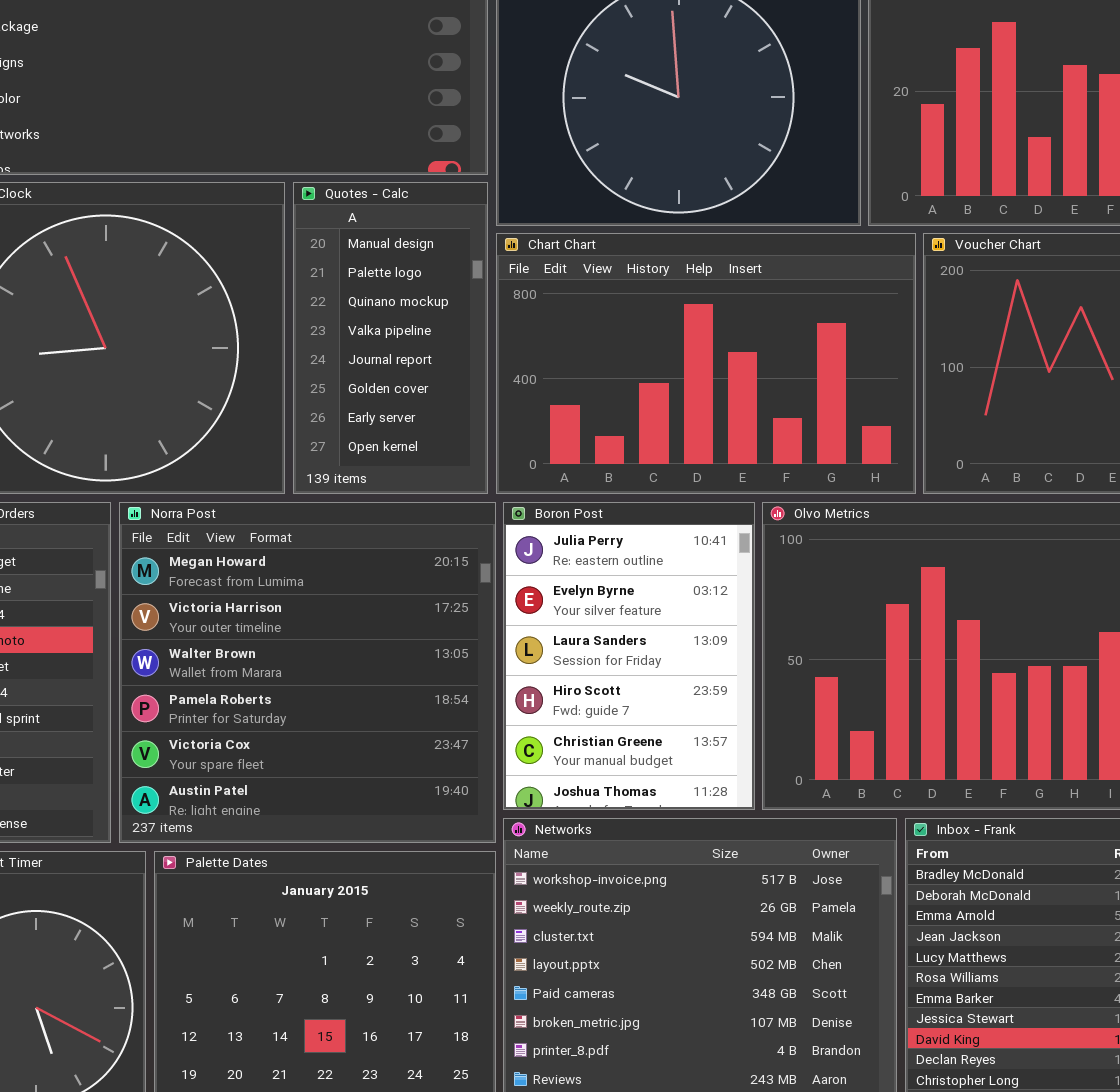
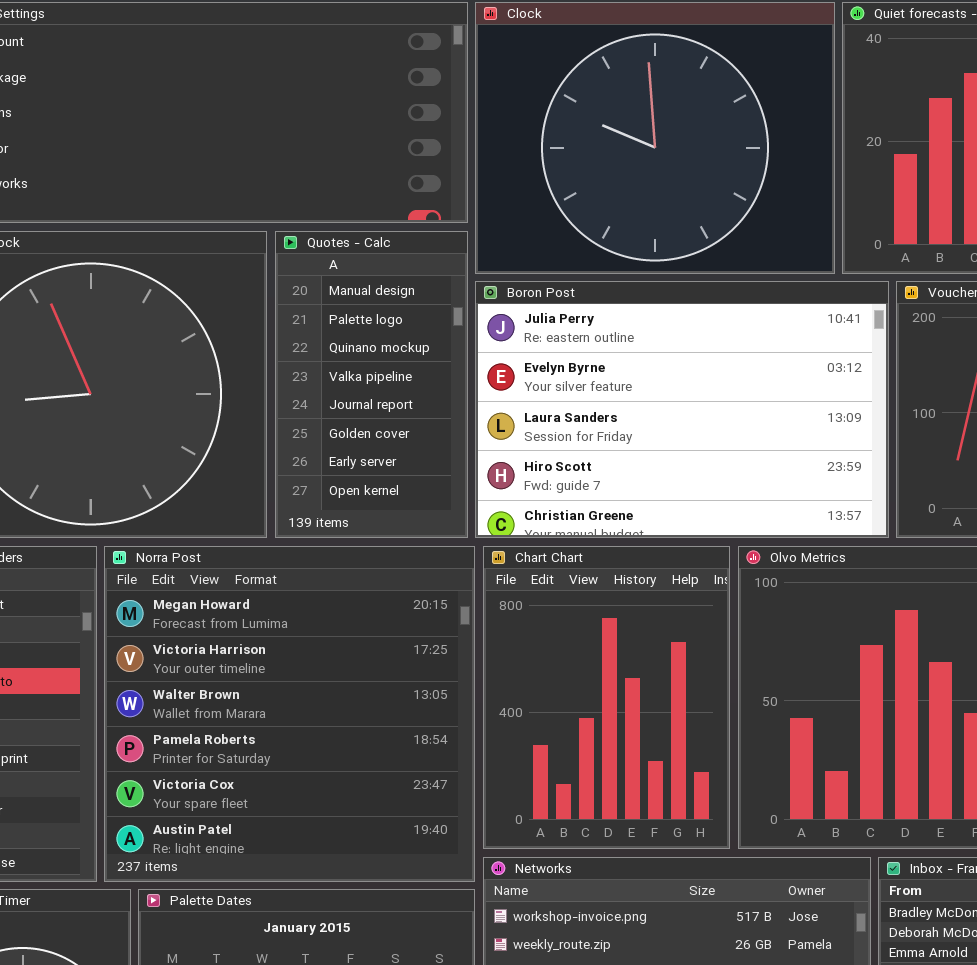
Chart Chart: [496,233,916,494] -> [483,546,730,849], moved, resized
Boron Post: [503,502,755,810] -> [475,281,889,538], moved, resized

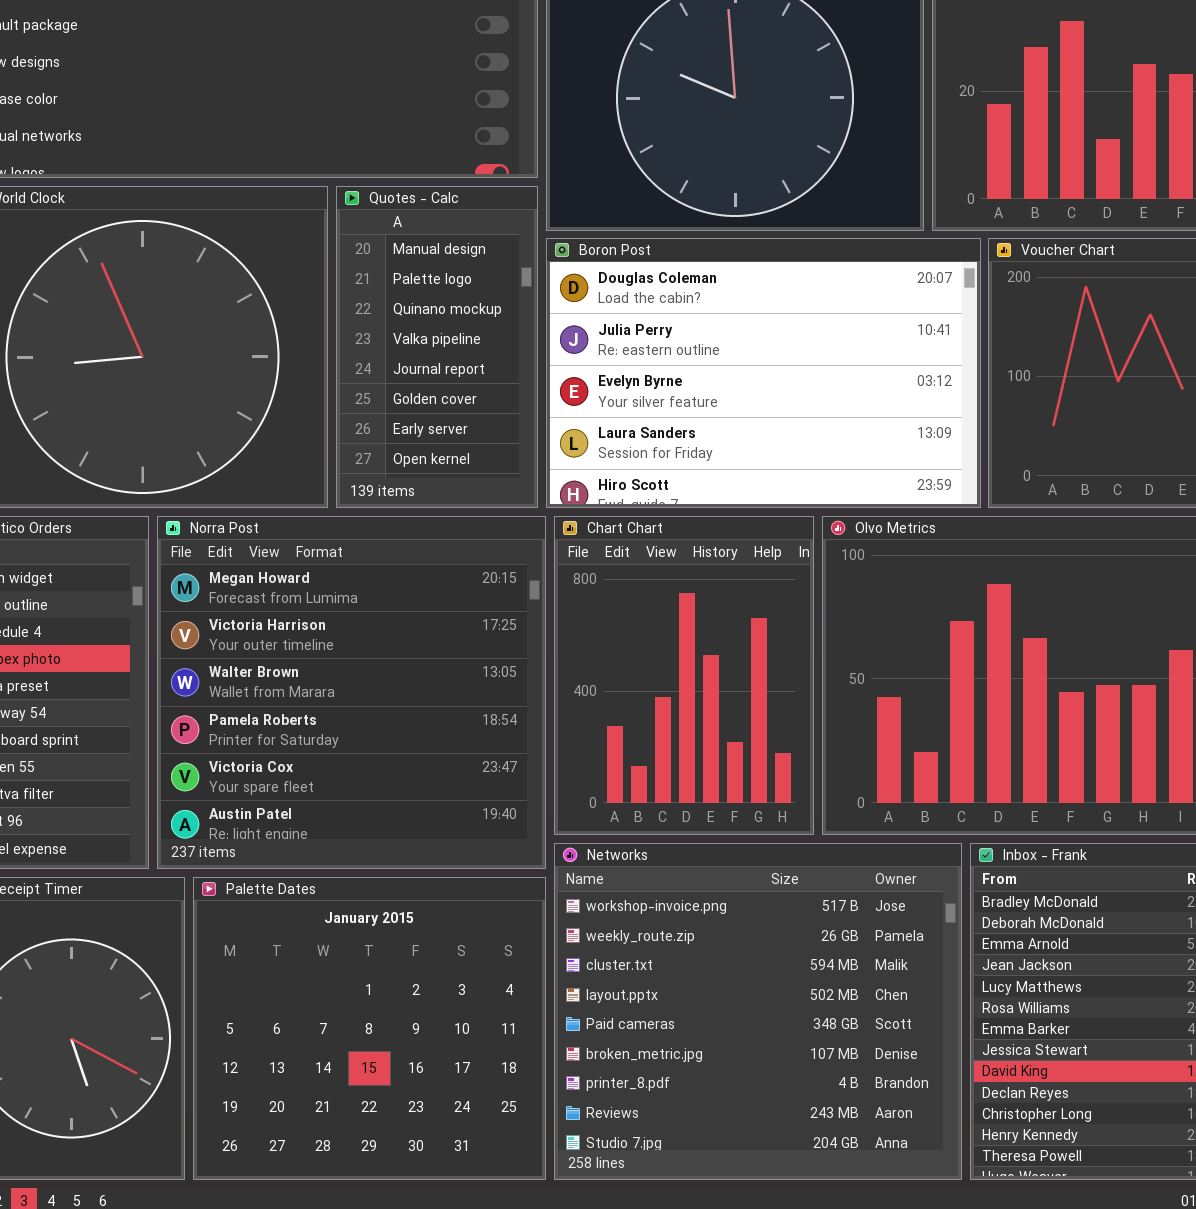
Boron Post: [475,281,889,538] -> [546,238,981,508], scrolled up 1 row

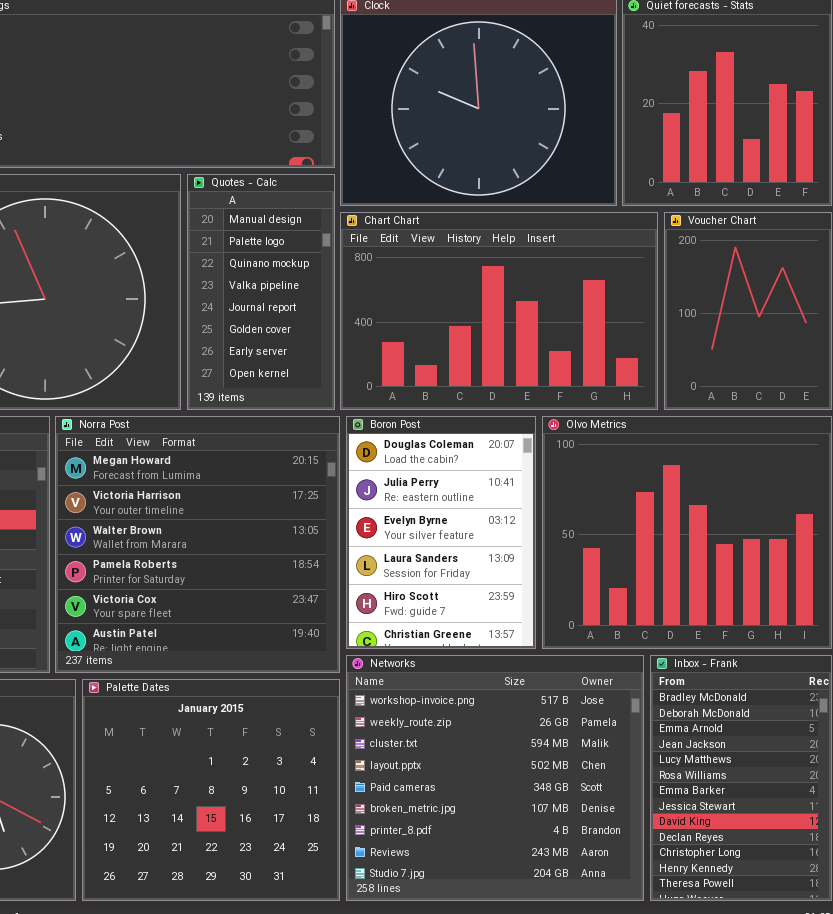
Boron Post: [546,238,981,508] -> [346,416,536,649], moved, resized
Chart Chart: [554,516,814,835] -> [340,212,658,410], moved, resized

